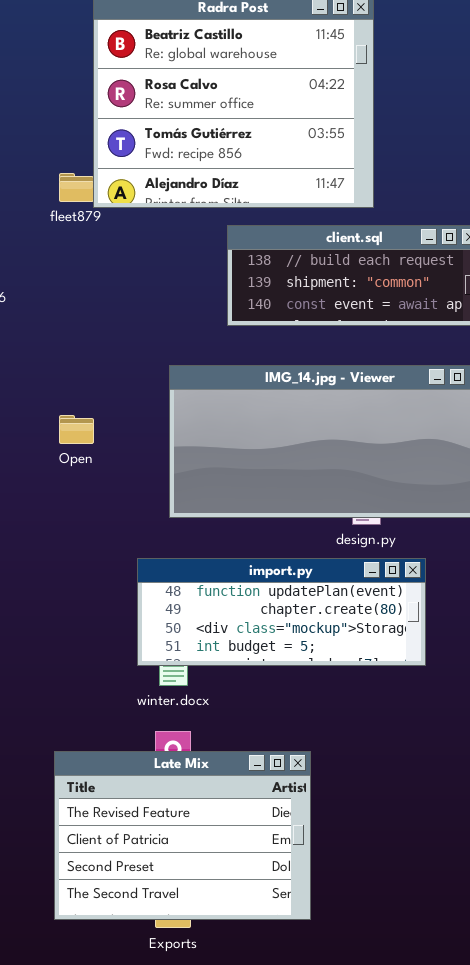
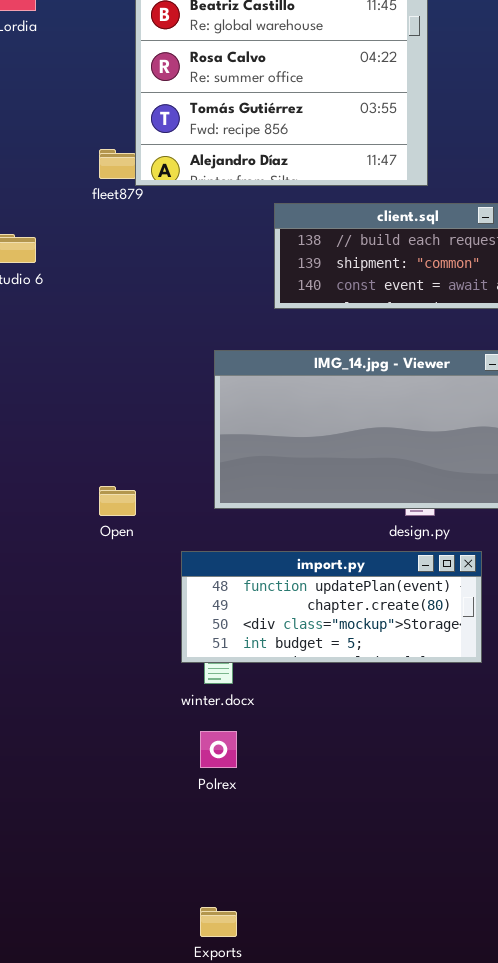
Open: [59,415,94,444] -> [99,486,136,516], moved
Late Mix: [54,751,311,920] -> none, closed

